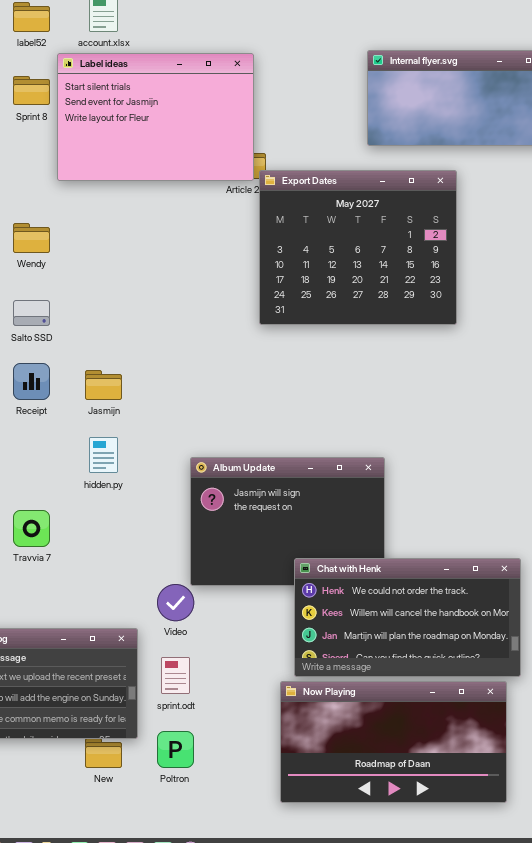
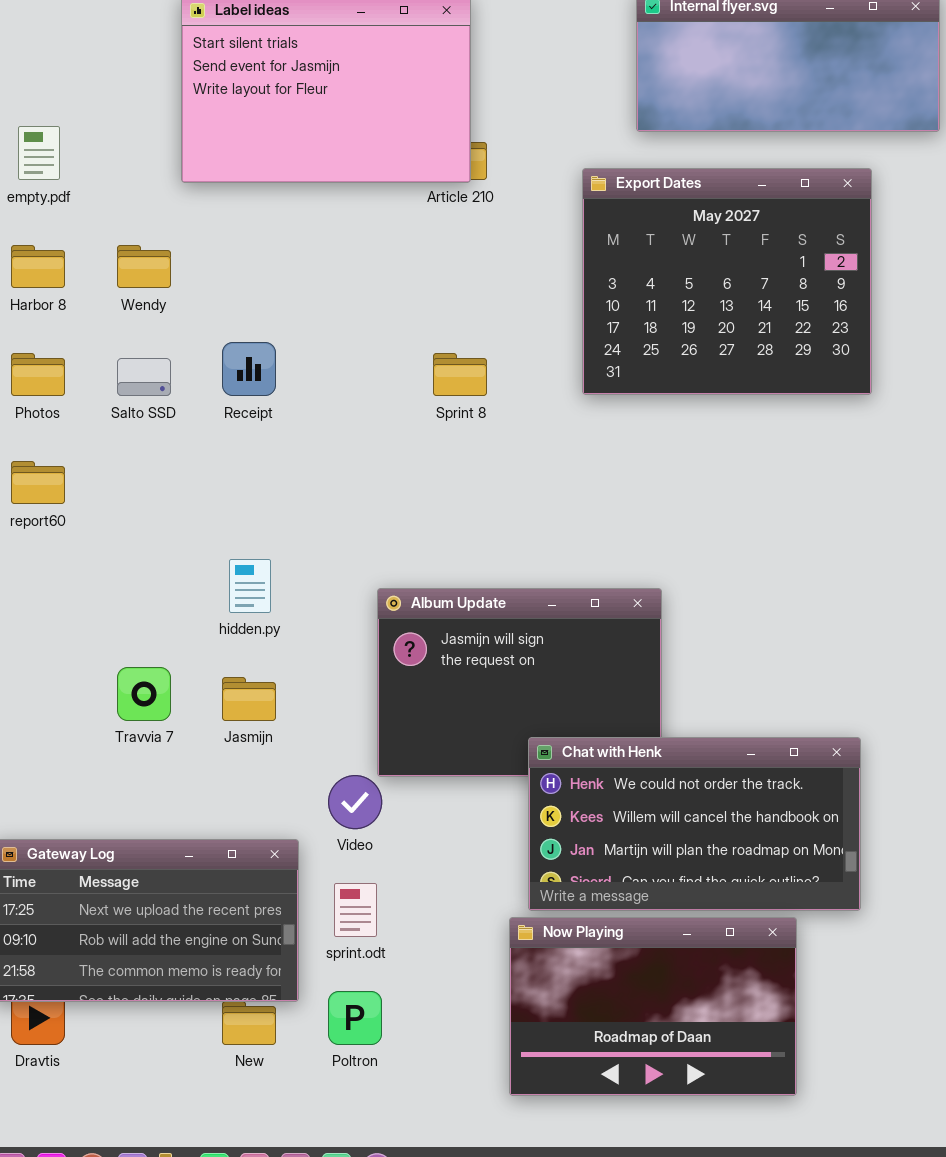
Sprint 8: [13,76,50,105] -> [433,353,487,396], moved
Export Dates: [259,170,457,325] -> [582,168,872,395], moved
Receipt: [13,363,50,400] -> [222,342,276,396], moved
Jasmijn: [85,370,122,400] -> [222,677,276,721], moved
Now Playing: [280,681,507,803] -> [509,917,797,1096], resized

